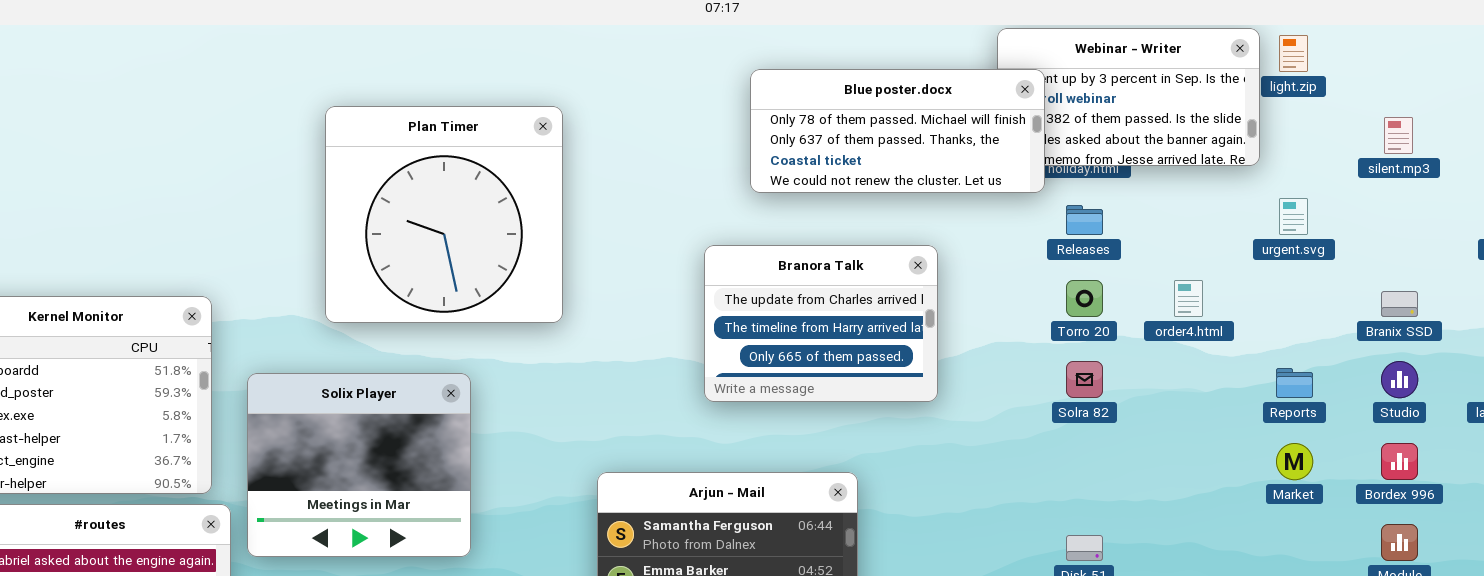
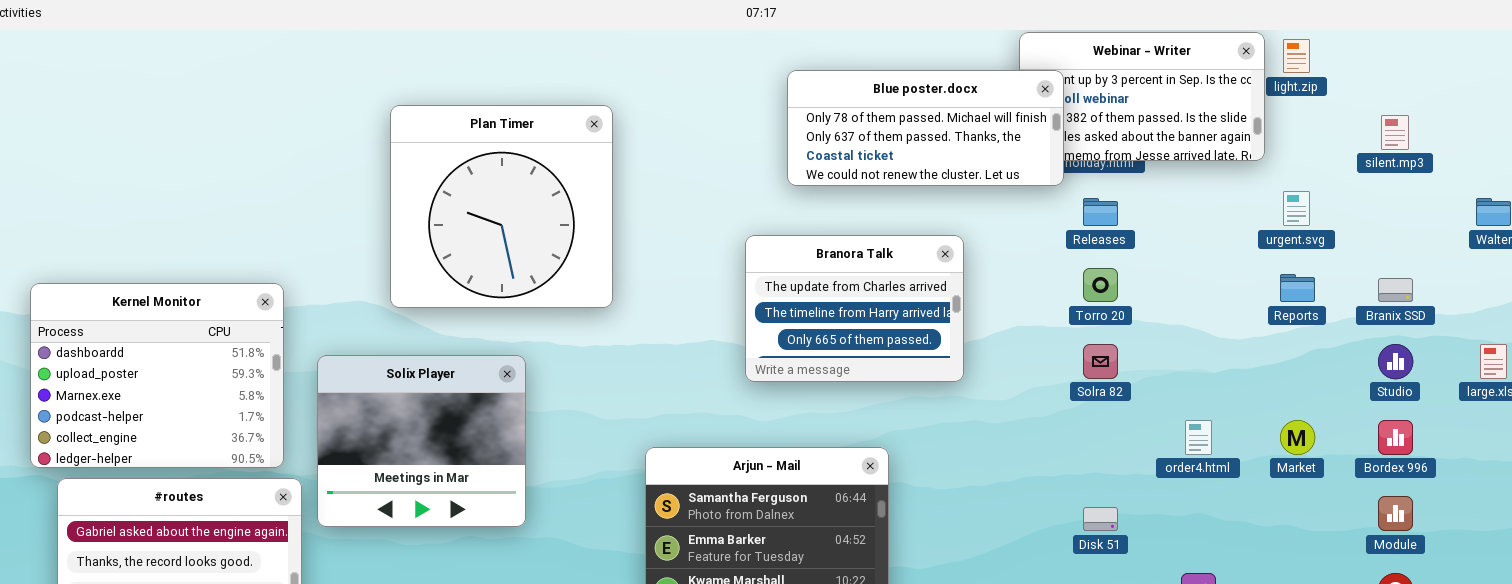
order4.html: [1174,280,1203,317] -> [1185,420,1212,455], moved
Reports: [1276,368,1313,398] -> [1280,274,1315,302], moved

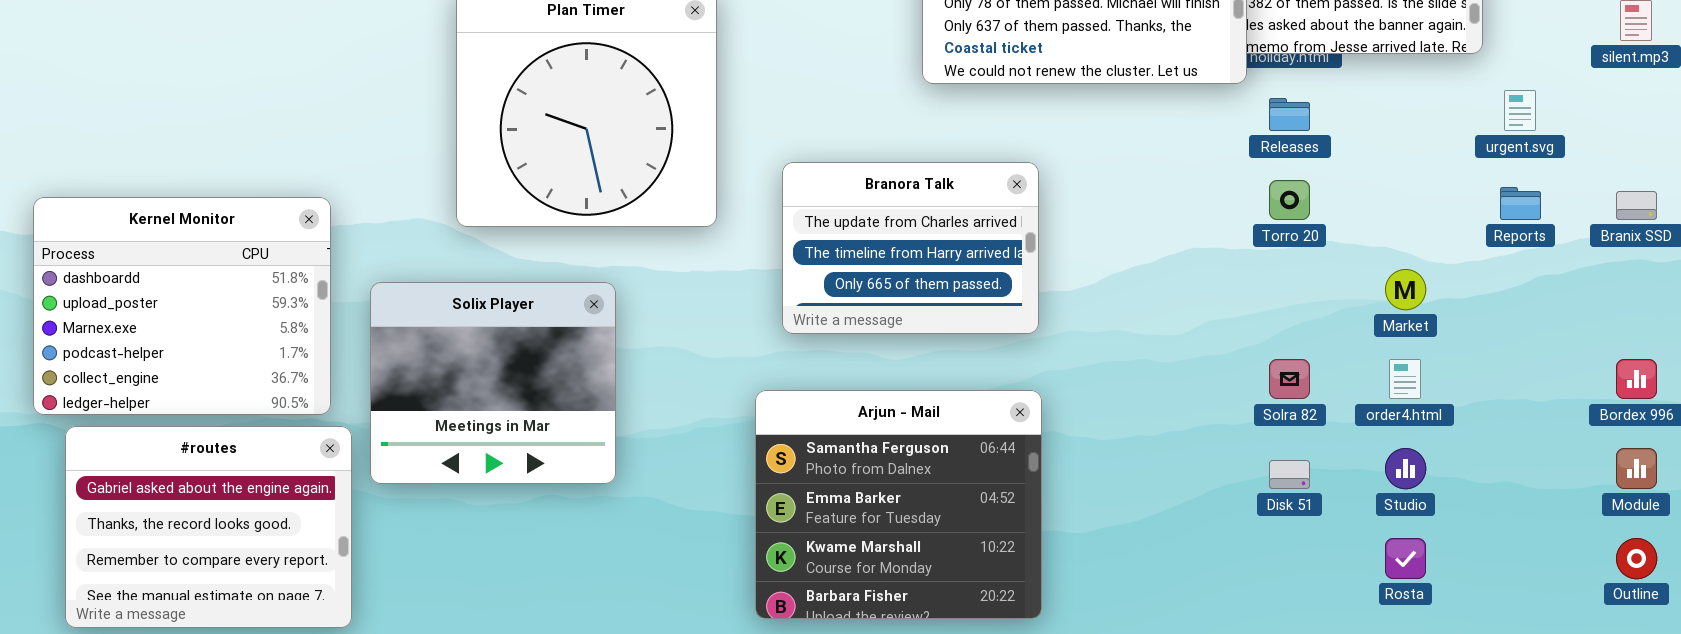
Branora Talk: [745,235,964,382] -> [782,162,1039,334], moved
Solra 82: [1083,344,1118,379] -> [1269,359,1310,399], moved
Studio: [1378,344,1413,379] -> [1385,448,1426,489], moved
Market: [1280,420,1315,455] -> [1385,269,1426,310], moved

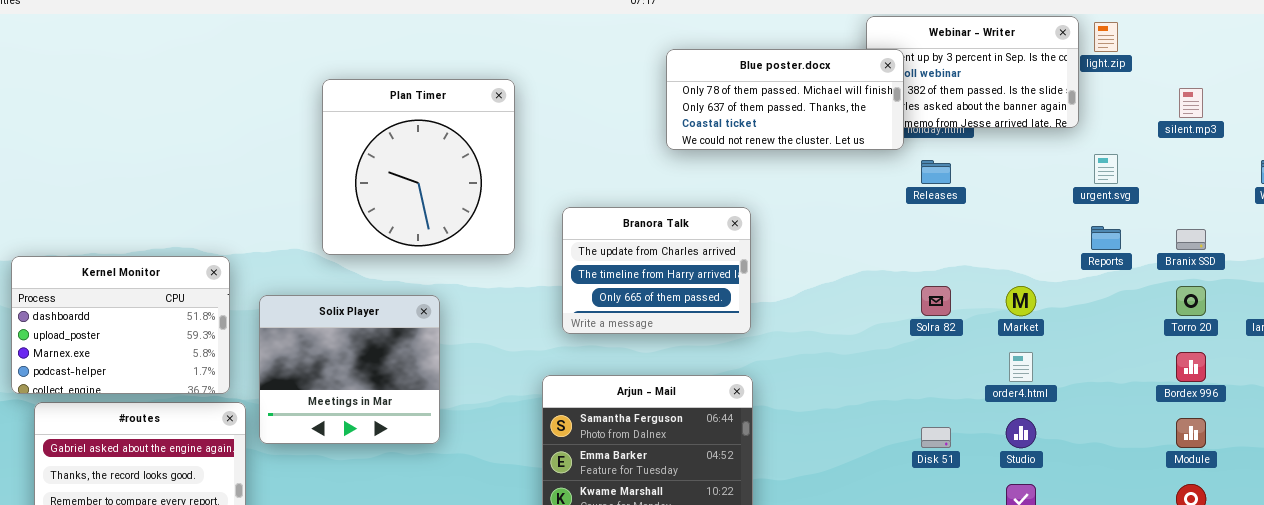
Torro 20: [1269,180,1310,220] -> [1176,286,1206,316], moved
Kernel Monitor: [33,197,331,415] -> [11,256,230,394], resized
Solra 82: [1269,359,1310,399] -> [921,286,951,316], moved

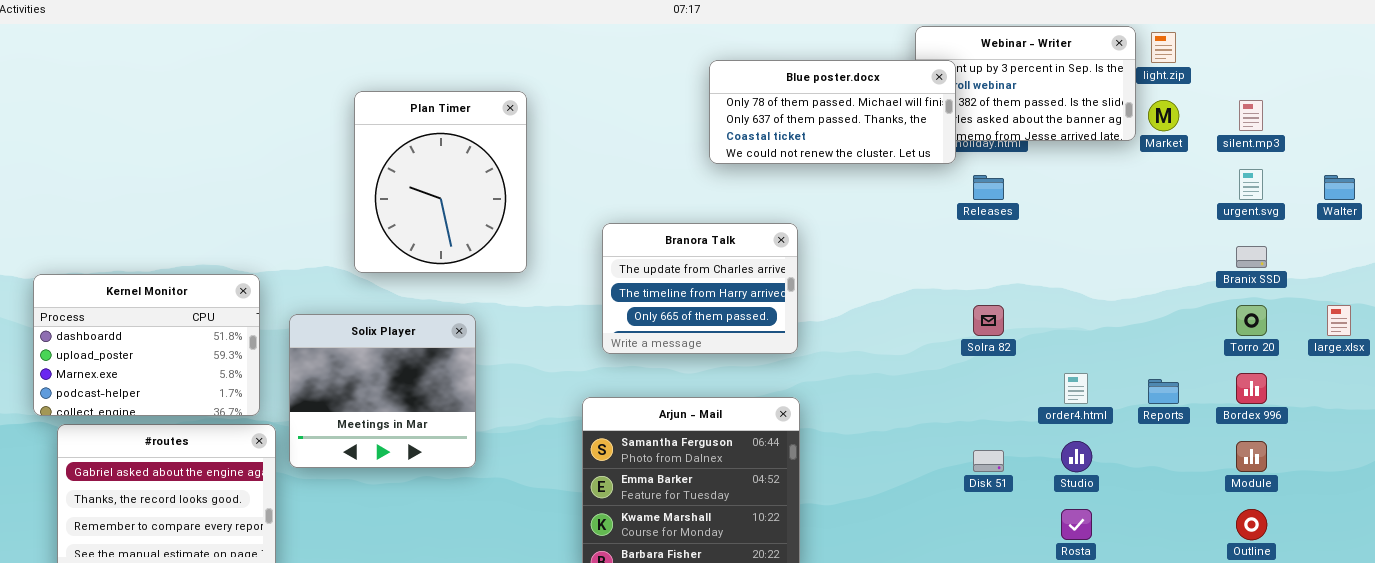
Plan Timer: [322,79,515,255] -> [354,91,527,273], resized
urgent.svg: [1094,154,1118,184] -> [1239,169,1263,200], moved
Reports: [1091,226,1121,250] -> [1148,379,1179,404], moved
Market: [1006,286,1036,316] -> [1148,100,1179,131], moved

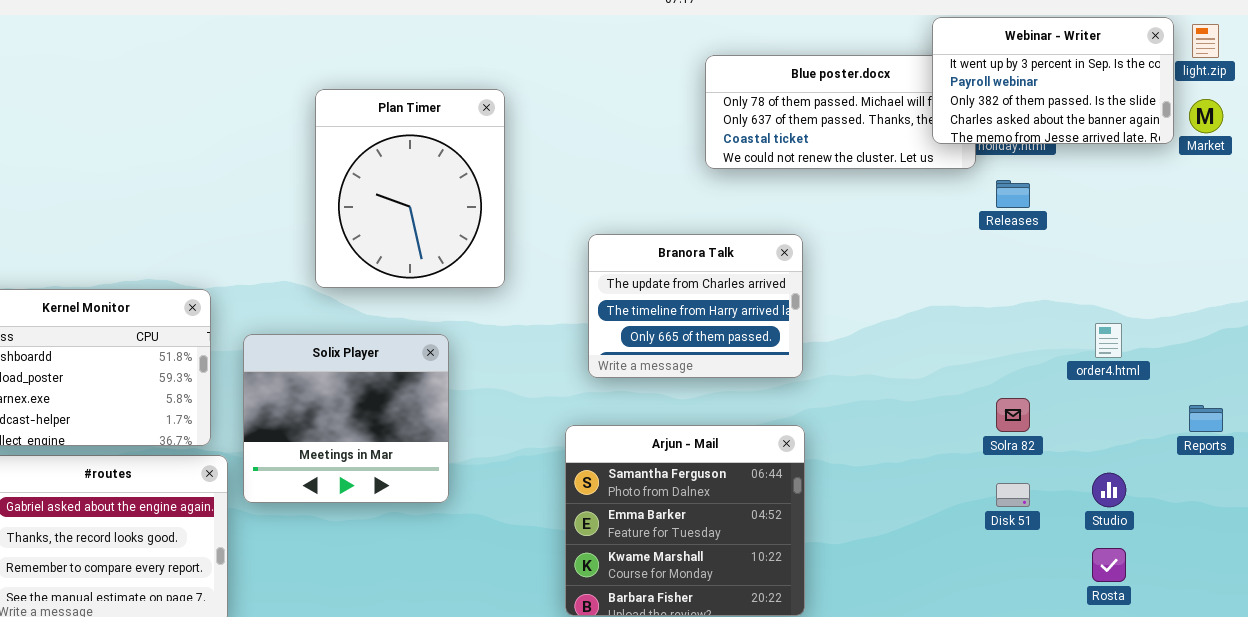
Webinar - Writer: [915,26,1136,141] -> [932,17,1174,144], raised
Solra 82: [973,305,1004,336] -> [996,398,1030,432], moved
order4.html: [1064,373,1088,404] -> [1095,323,1122,358], moved

